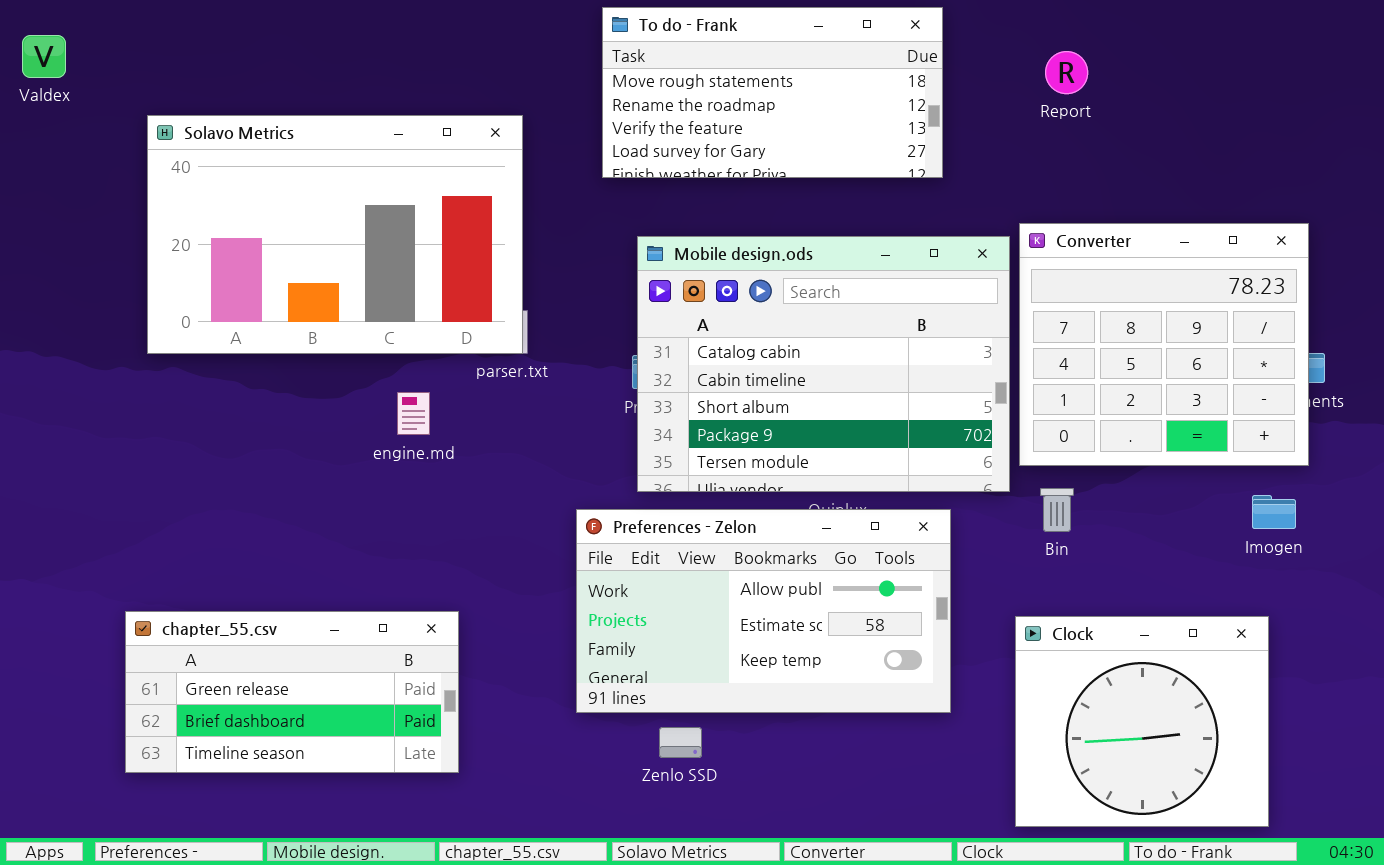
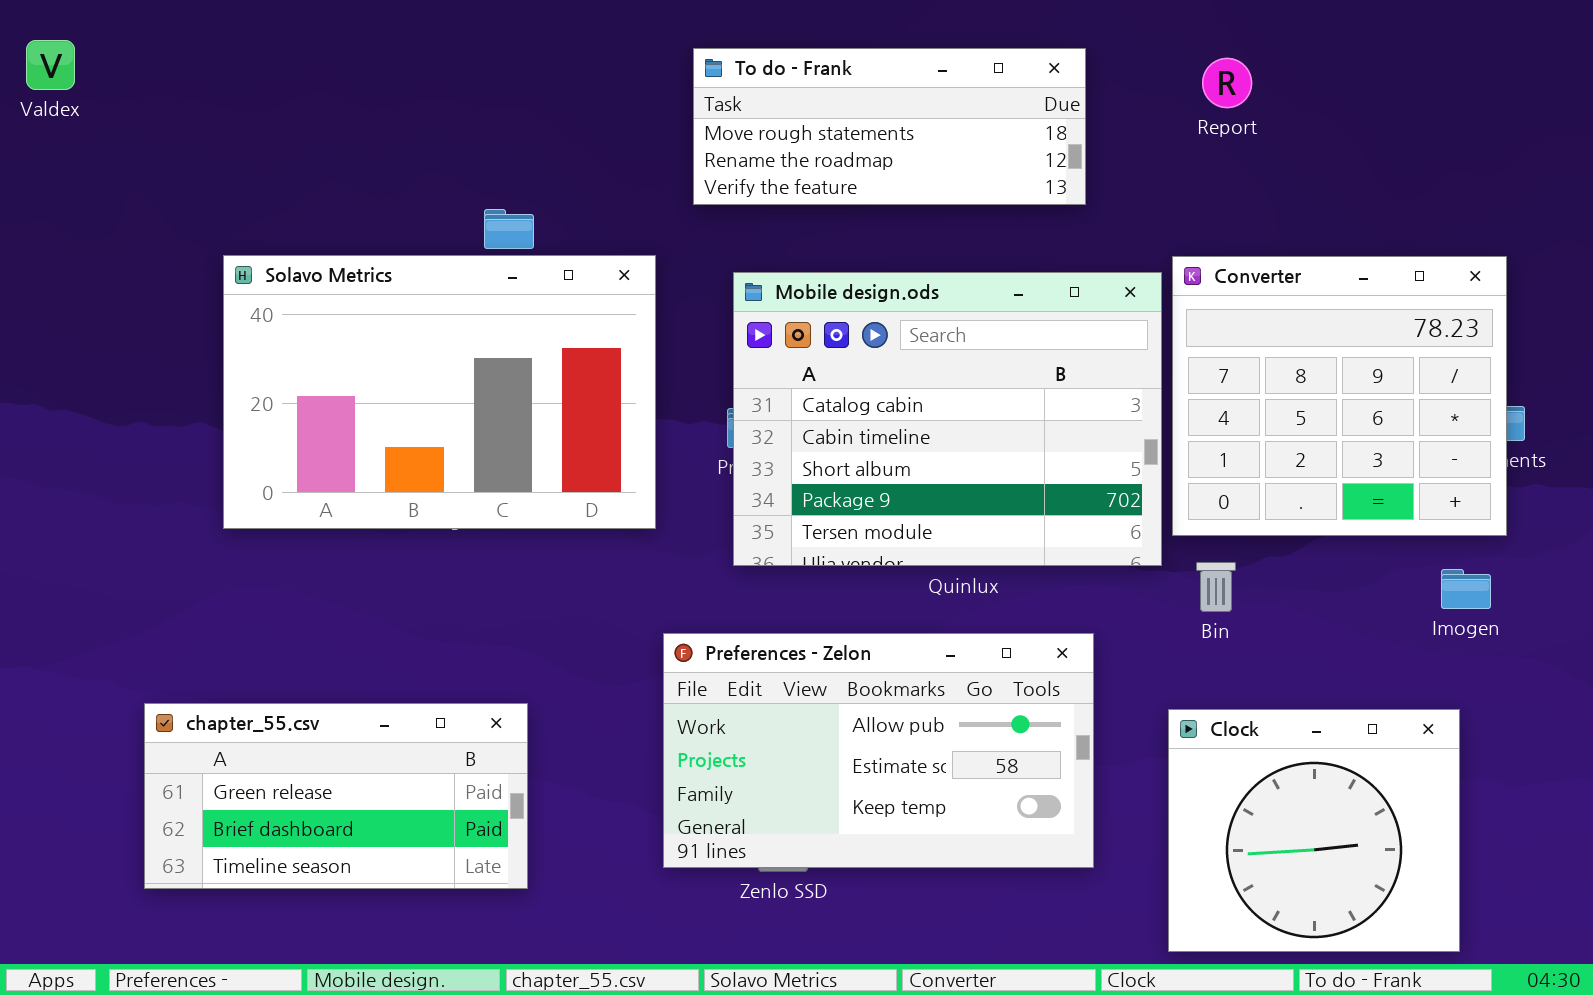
To do - Frank: [602,7,943,178] -> [693,48,1086,205], resized
Solavo Metrics: [147,115,523,354] -> [223,255,656,529], moved
Preferences - Zelon: [576,509,951,713] -> [663,633,1094,868], moved

